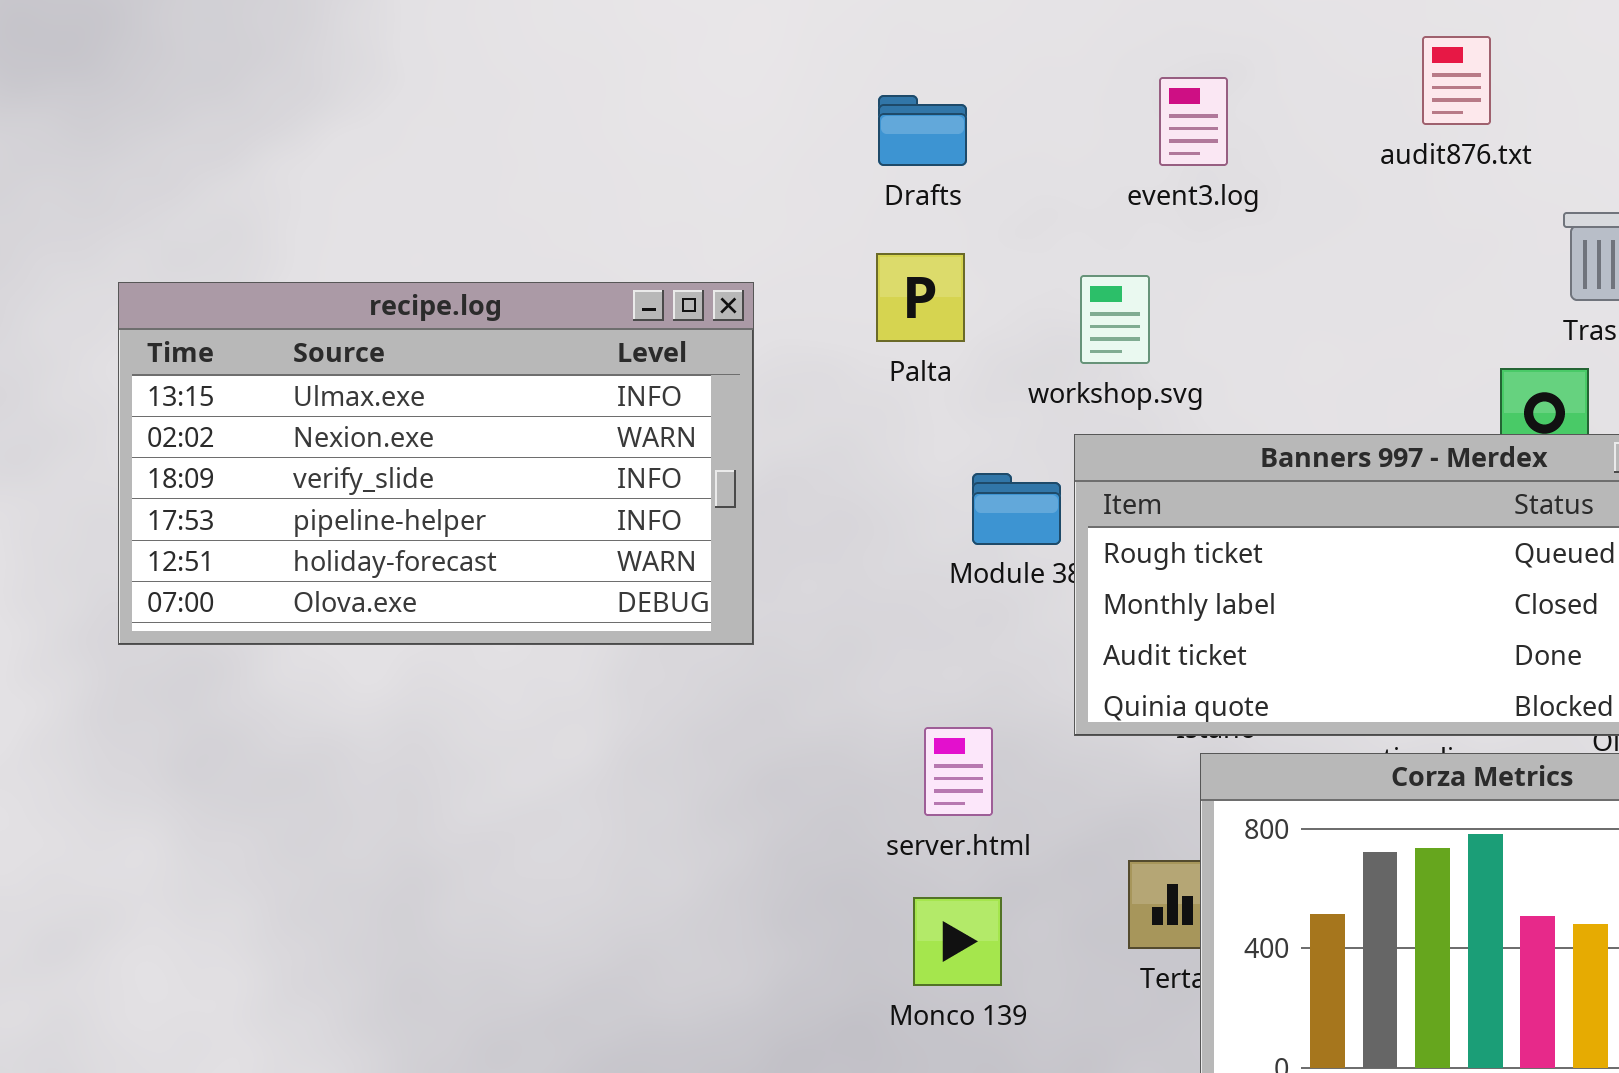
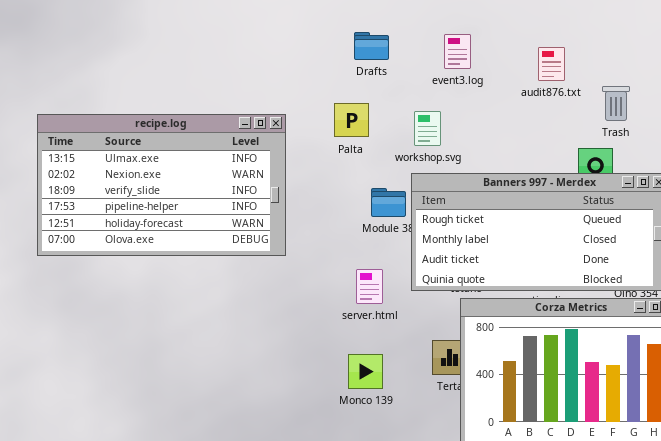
audit876.txt: [1422,36,1491,125] -> [538,47,565,81], moved
Drafts: [878,95,967,166] -> [354,32,389,60], moved
server.html: [924,727,993,816] -> [356,269,383,304], moved

